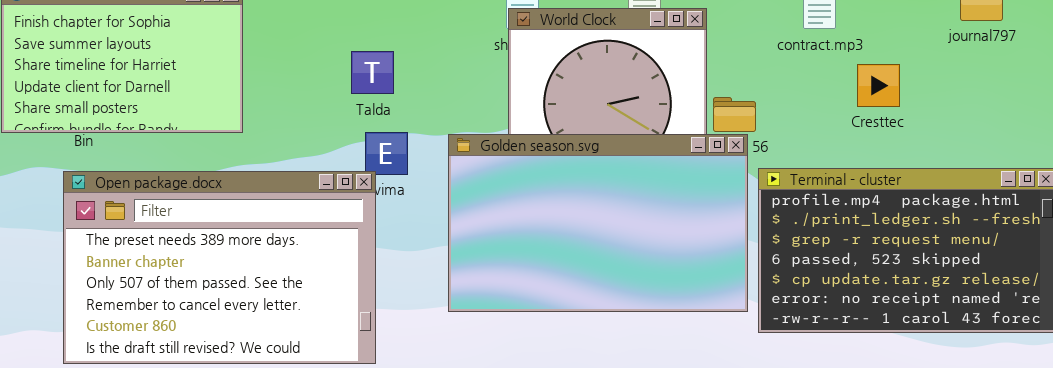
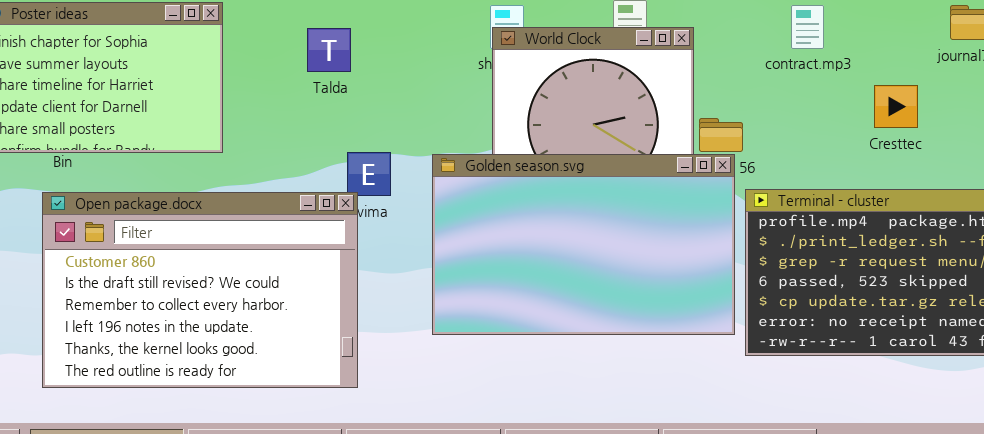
Talda: [351,51,394,94] -> [307,28,351,72], moved
Cresttec: [857,64,900,107] -> [874,85,918,128], moved
Open package.docx: [63,171,376,364] -> [42,192,358,388], scrolled down 4 rows

